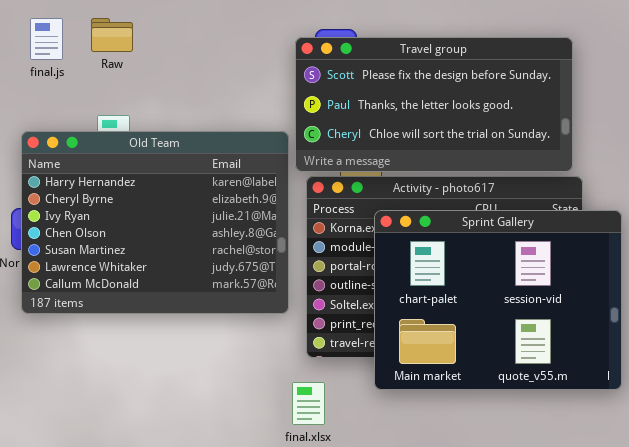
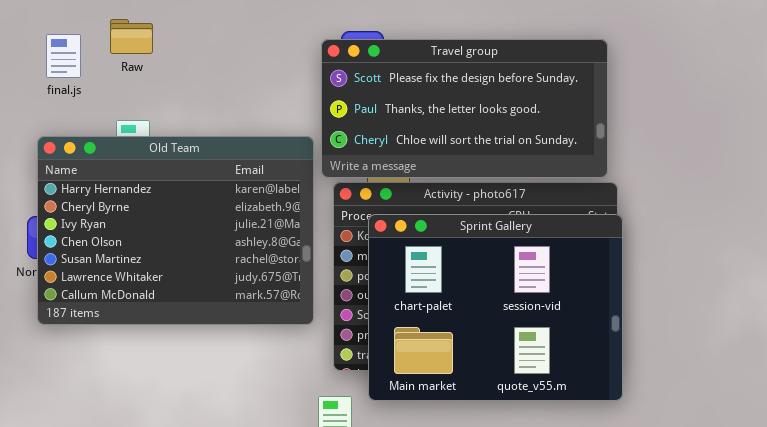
final.js: [30,18,63,60] -> [46,34,81,78], moved
Sprint Gallery: [374,210,622,390] -> [368,214,623,401], moved

